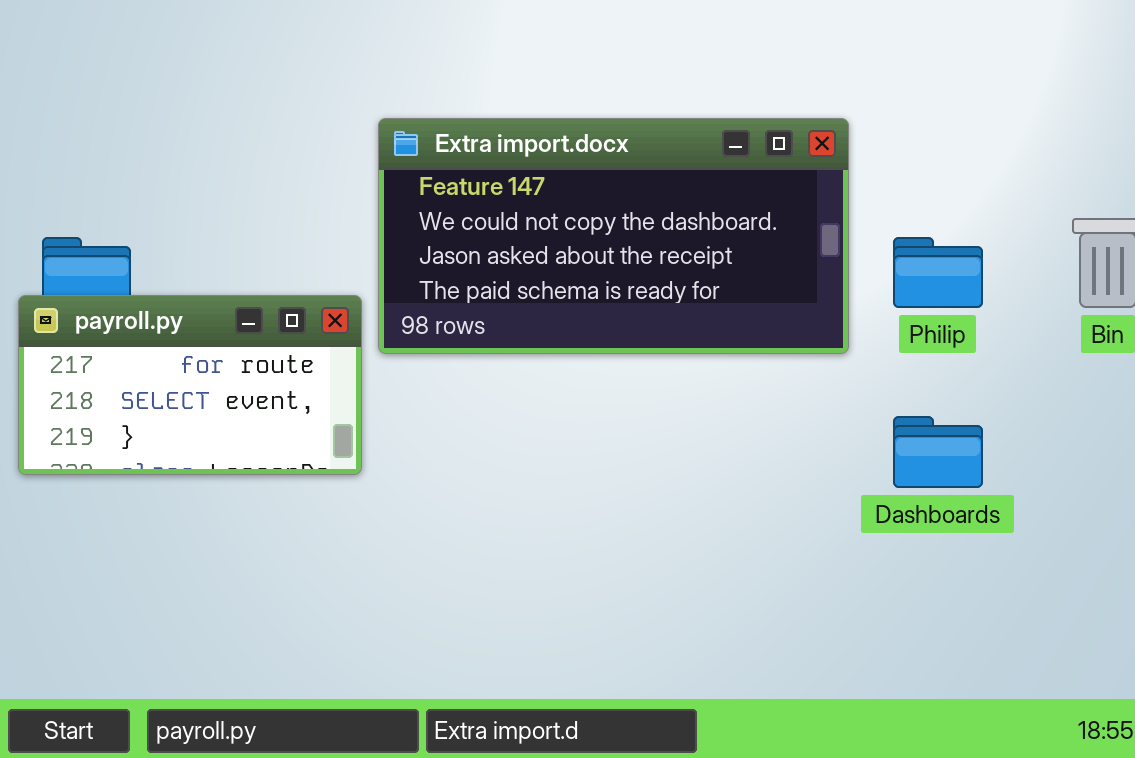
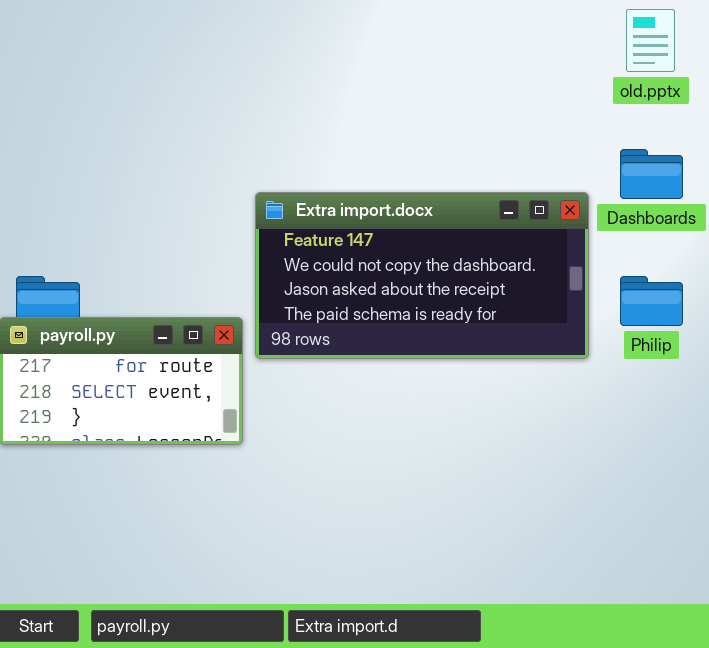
Dashboards: [893,416,983,488] -> [620,149,683,199], moved

